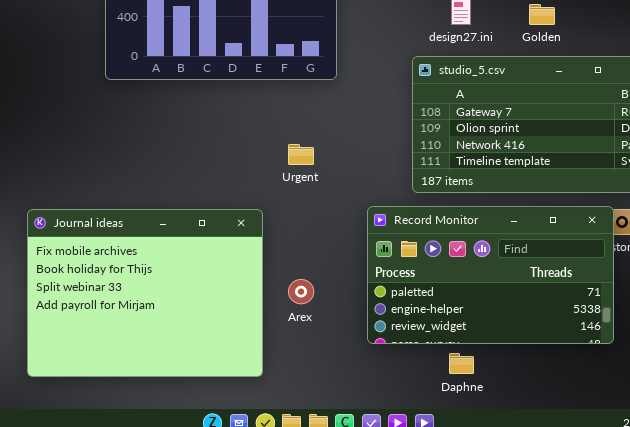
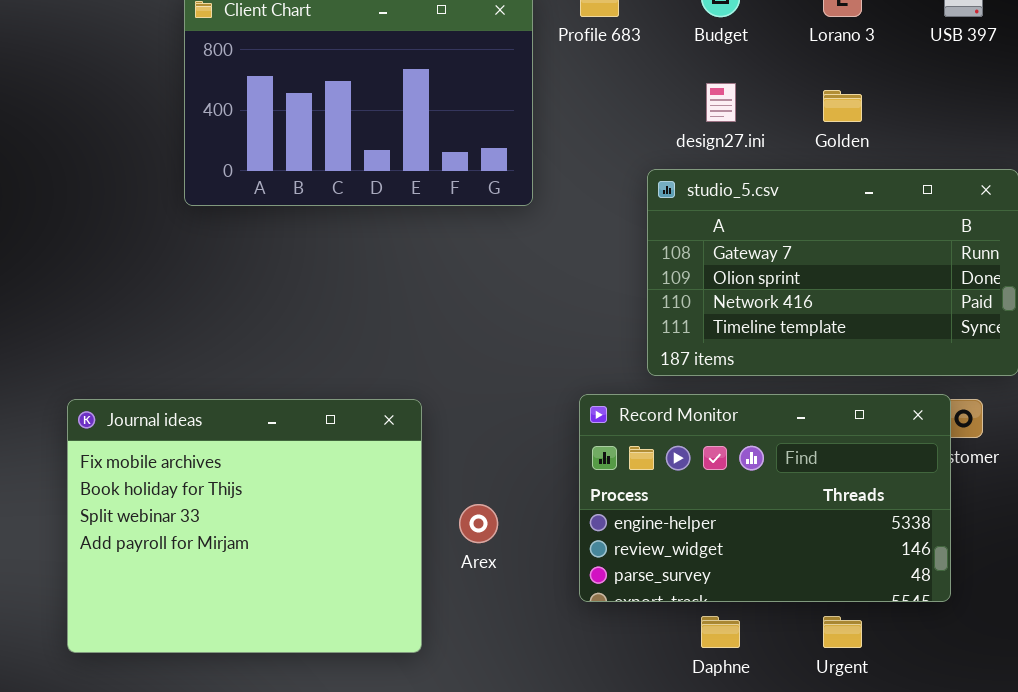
Urgent: [288,144,314,165] -> [823,616,862,648], moved
Record Monitor: [367,206,614,344] -> [579,394,951,602], scrolled down 1 row

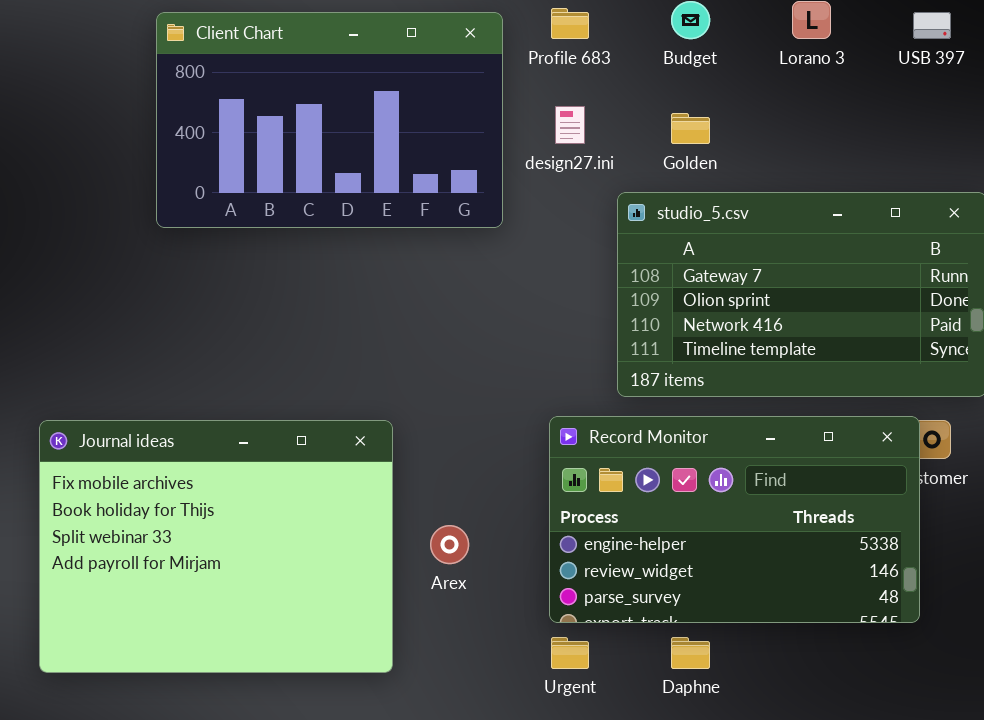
design27.ini: [706,83,736,122] -> [555,106,585,144], moved
Golden: [823,90,862,122] -> [671,113,710,144], moved
Urgent: [823,616,862,648] -> [551,637,589,669], moved

